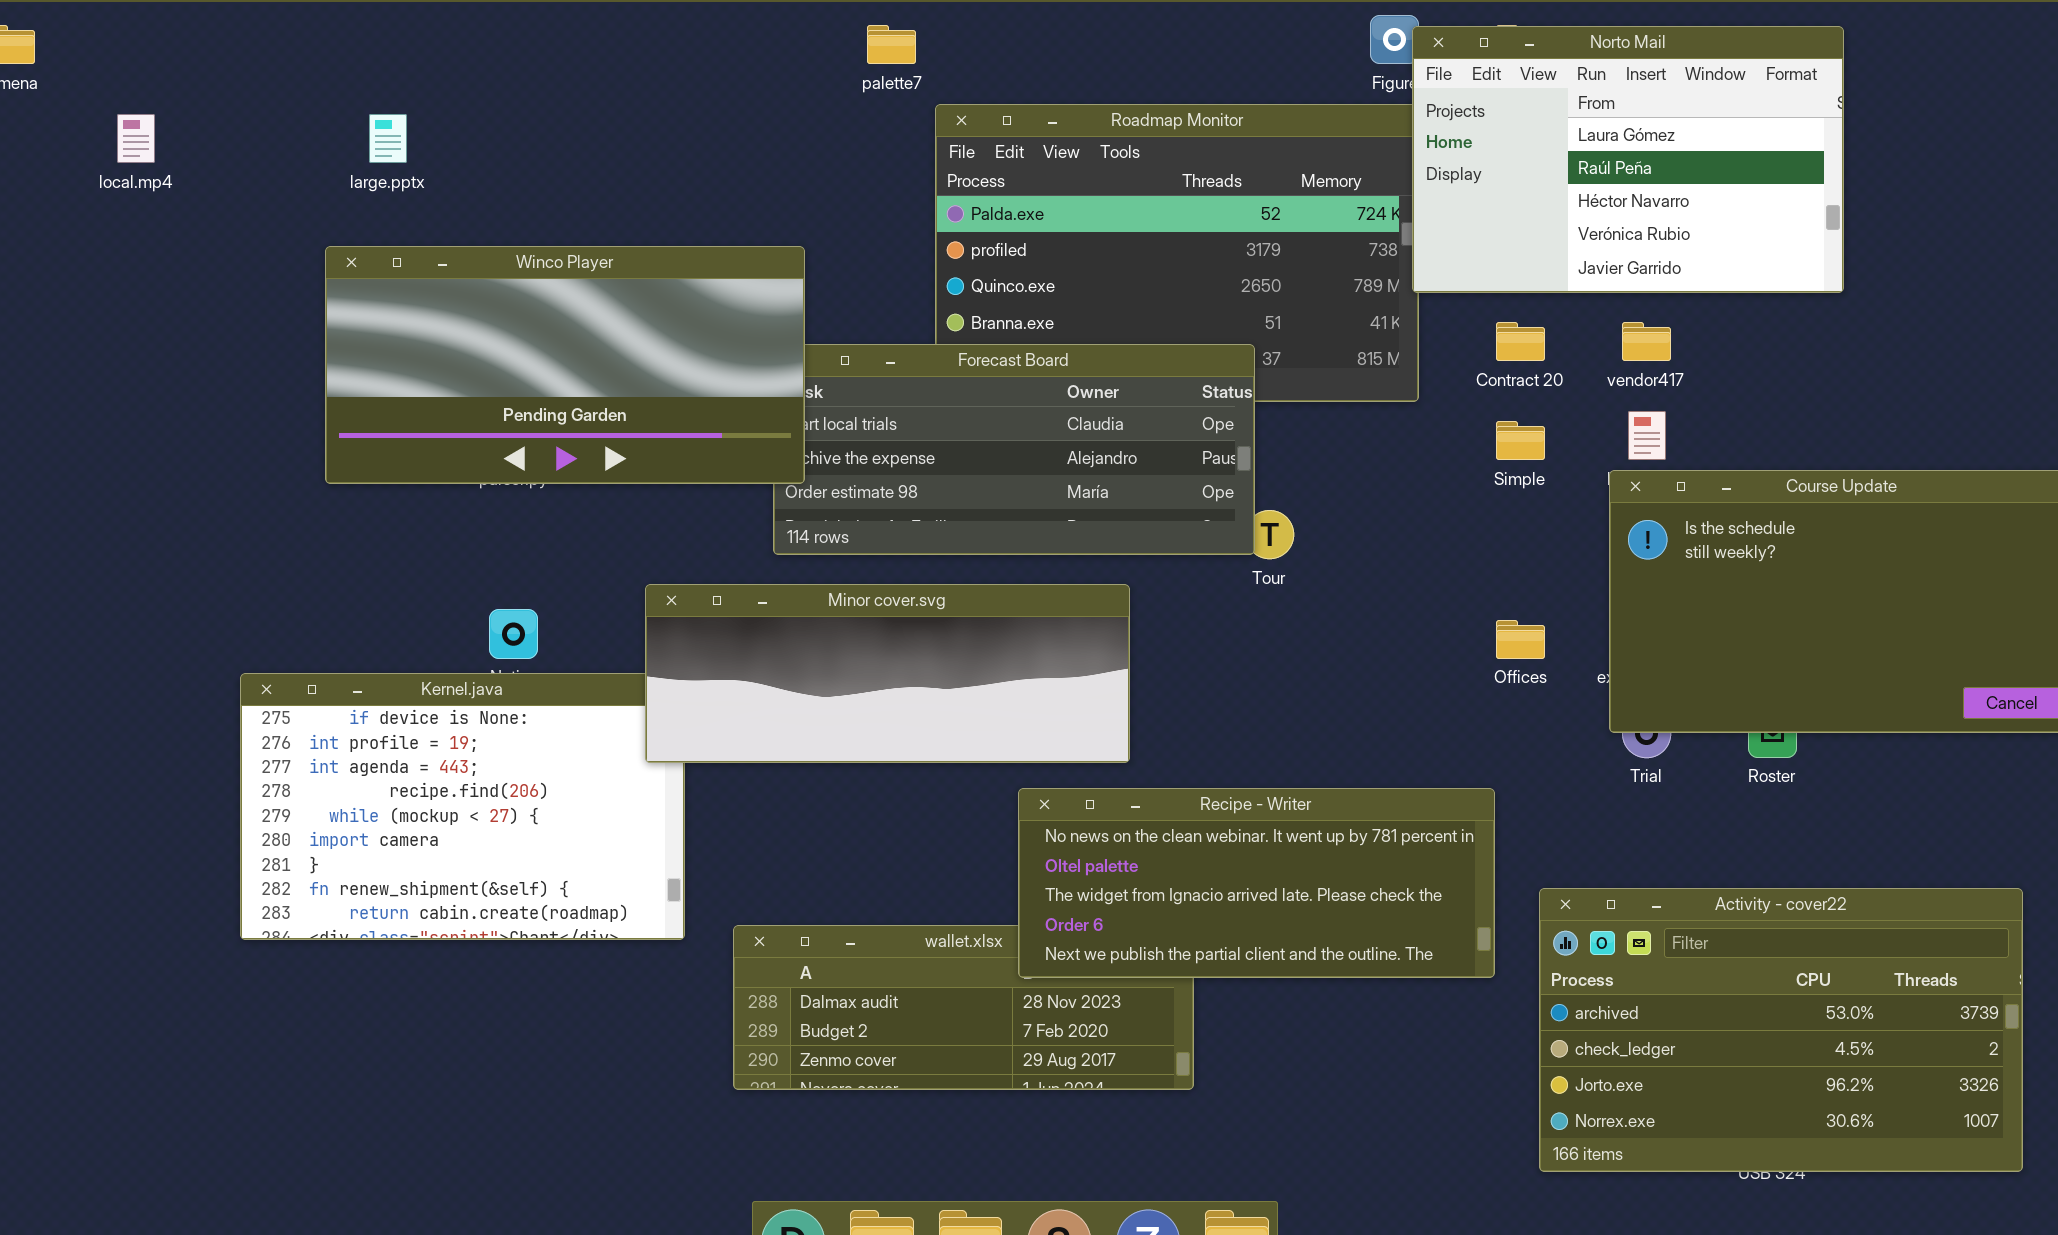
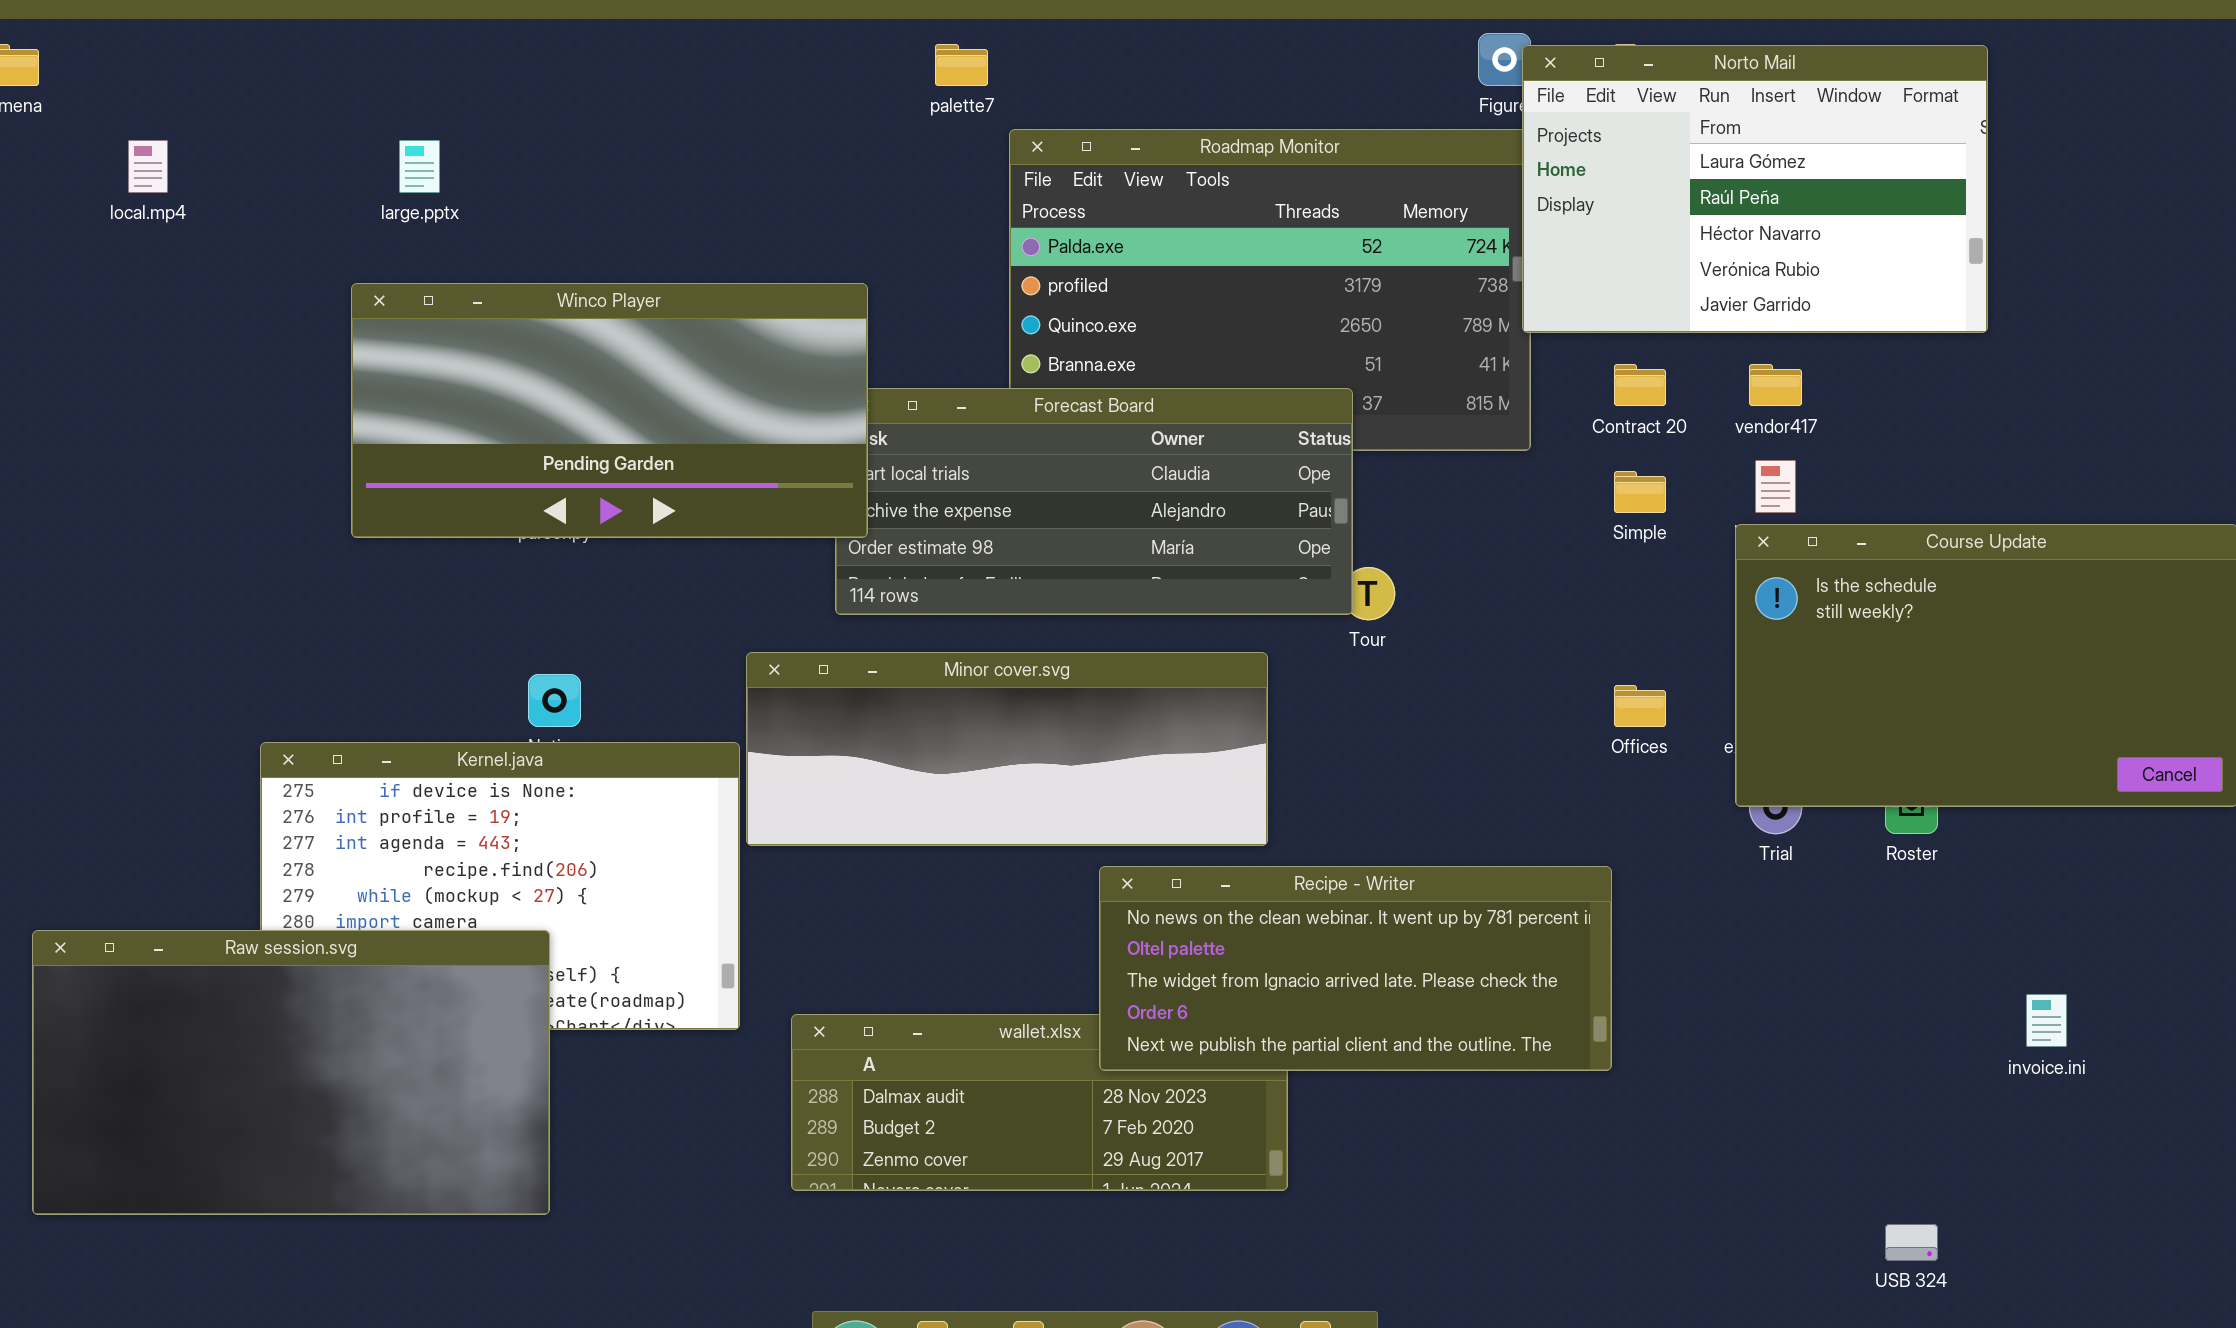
Minor cover.svg: [645,584,1130,763] -> [746,652,1268,846], moved
Raw session.svg: none -> [32,930,550,1215], opened
Activity - cover22: [1539,888,2023,1172] -> none, closed

